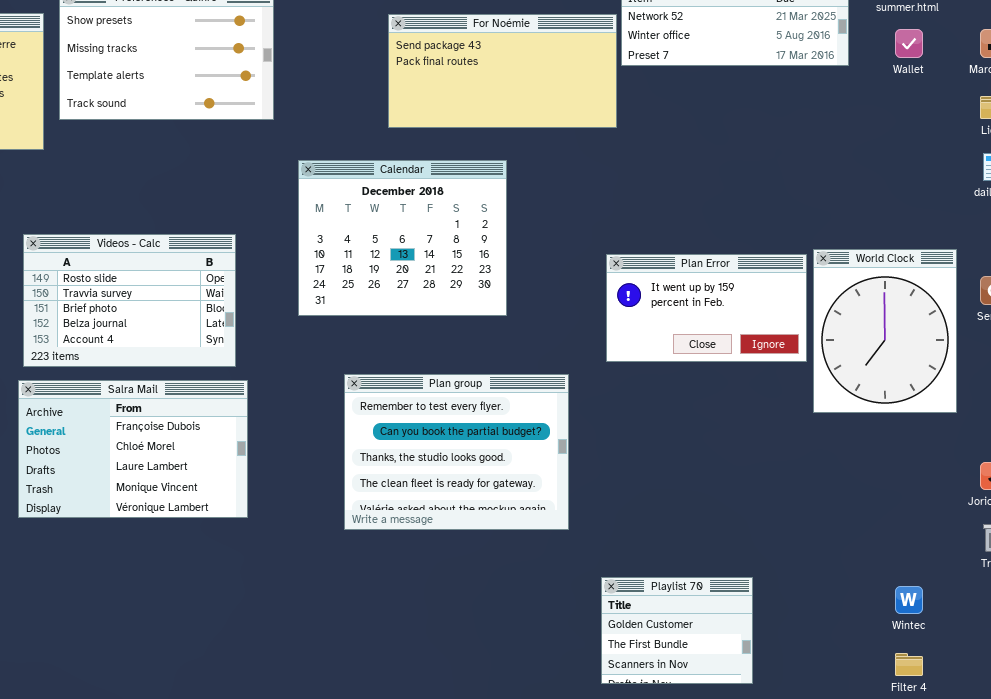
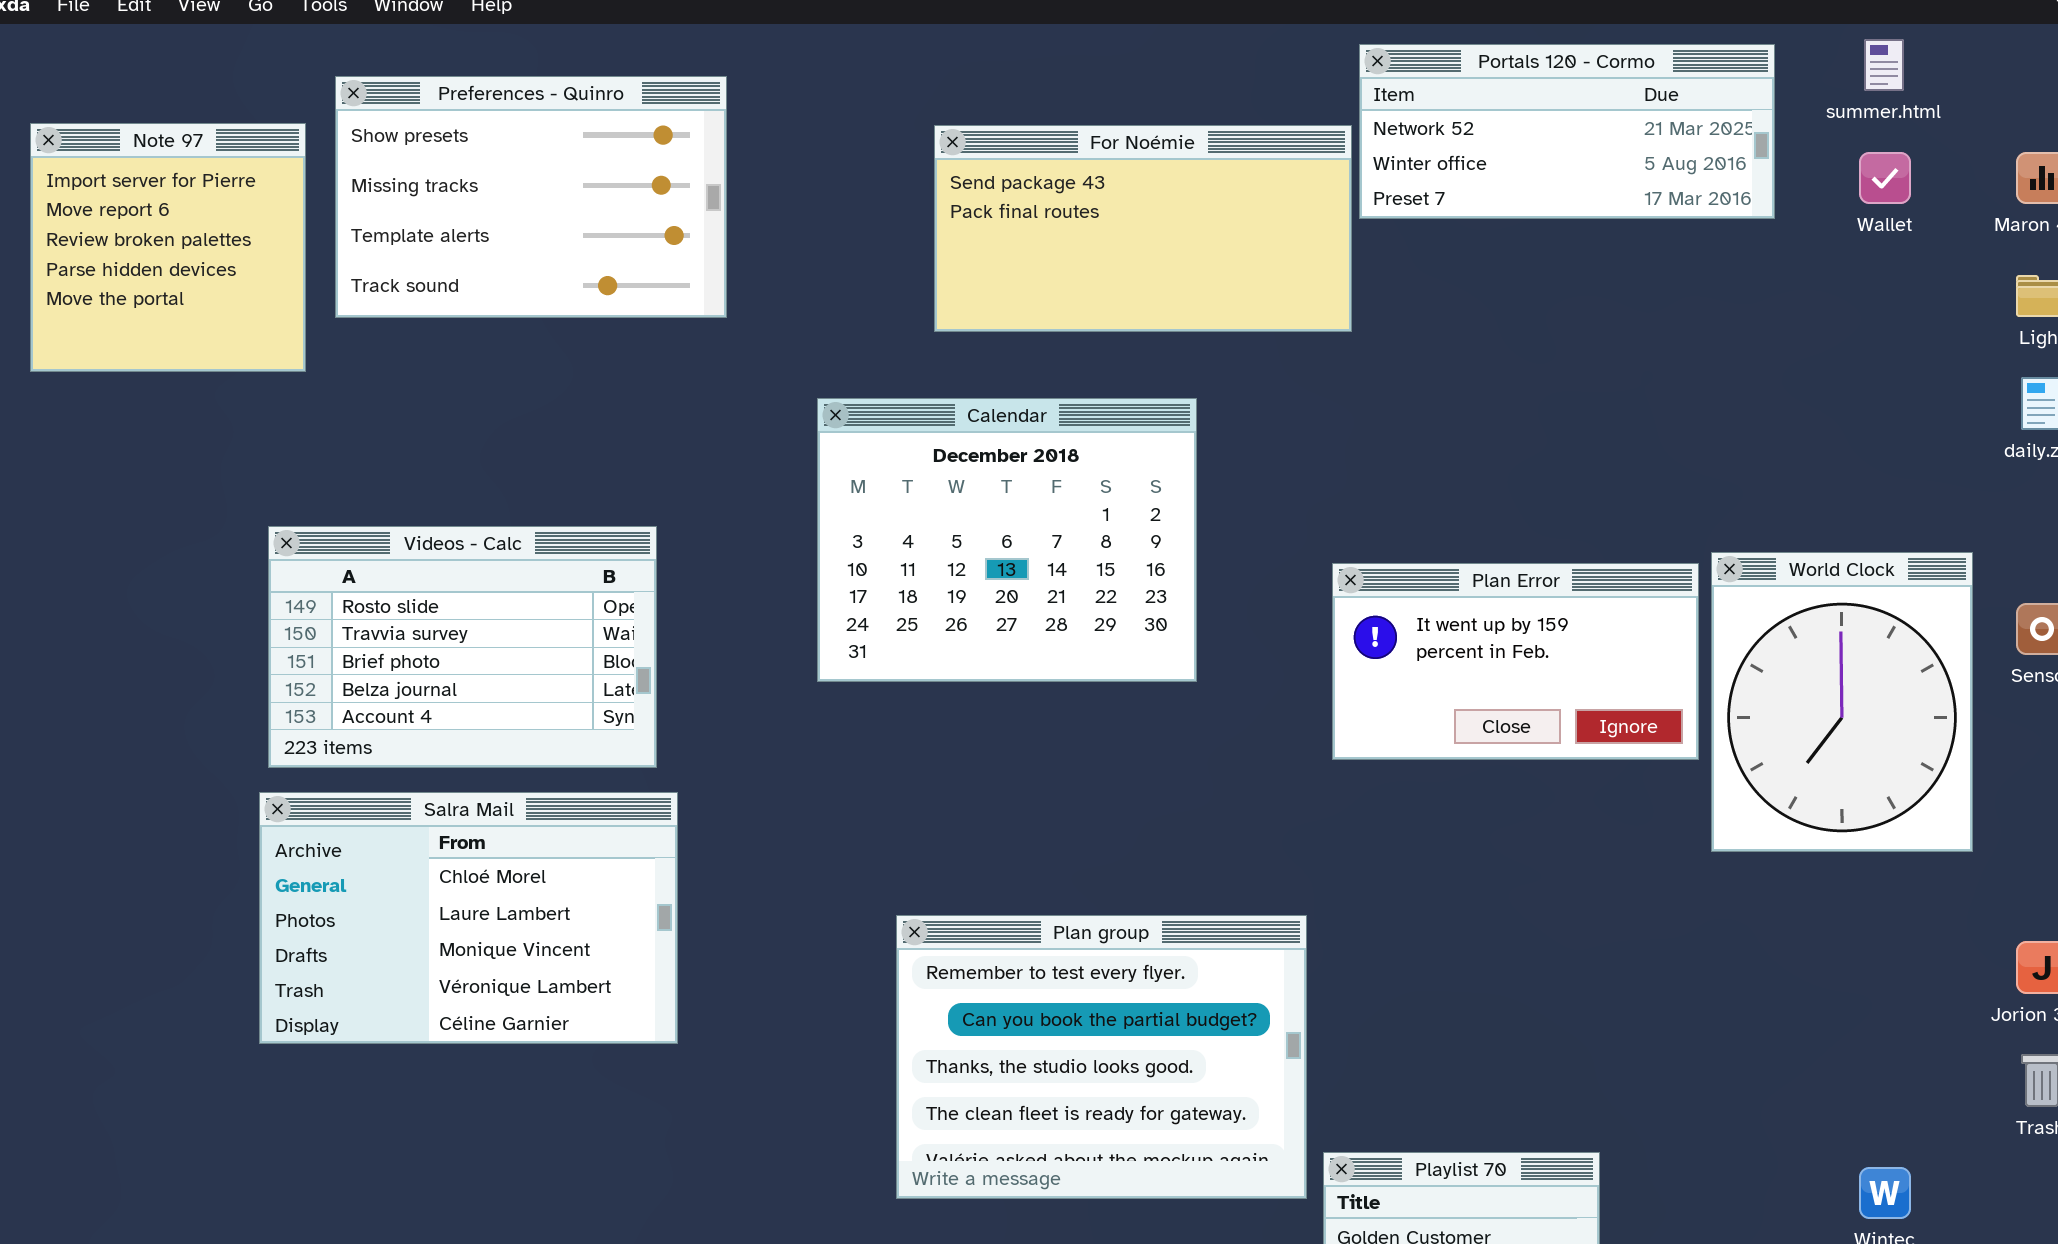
Calendar: [298,160,507,316] -> [817,398,1197,682], moved
Plan group: [344,374,569,530] -> [896,915,1307,1199], moved
Salra Mail: [18,380,248,518] -> [259,792,678,1044], scrolled down 1 row

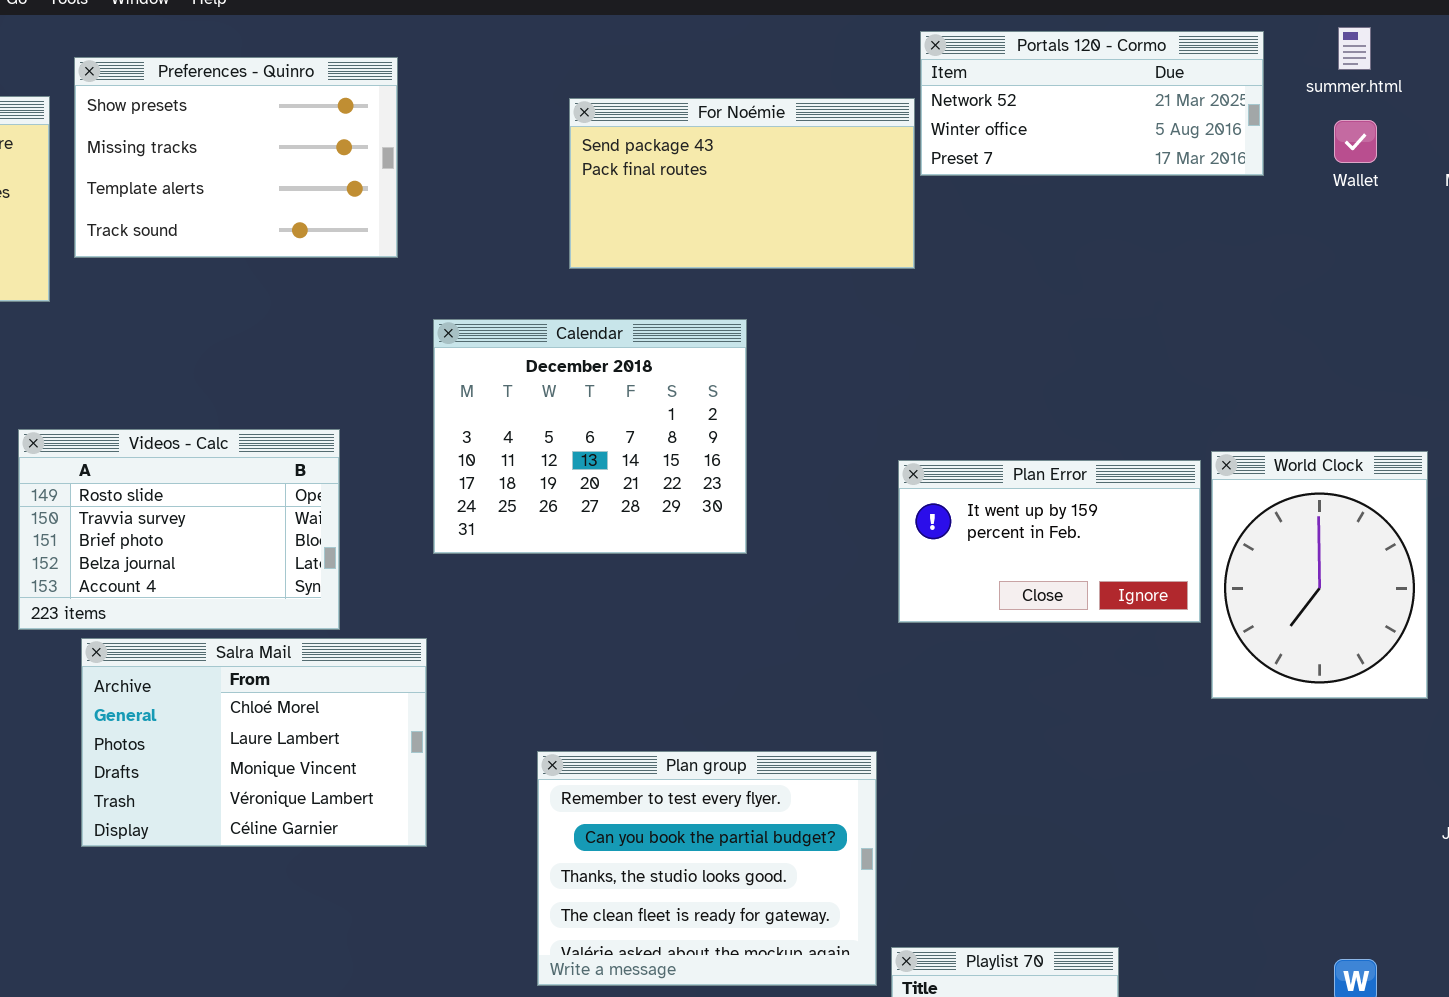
Calendar: [817,398,1197,682] -> [433,319,747,554], moved
Salra Mail: [259,792,678,1044] -> [81,638,427,847], moved

